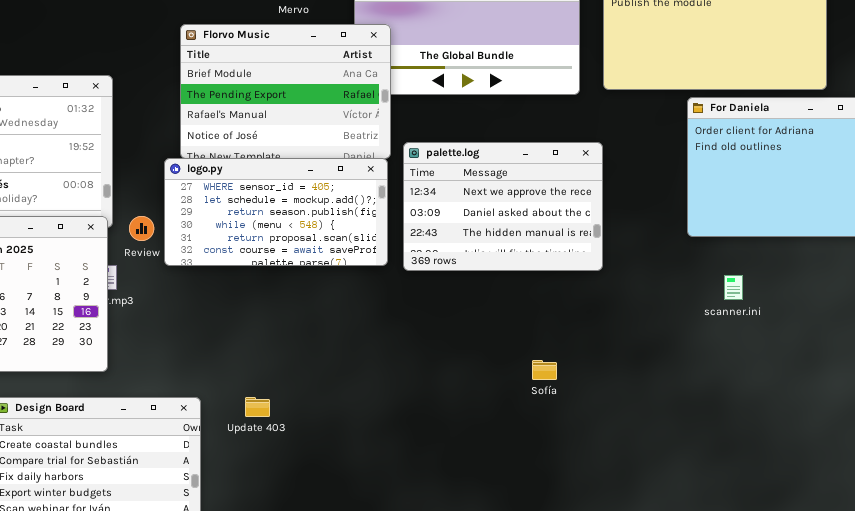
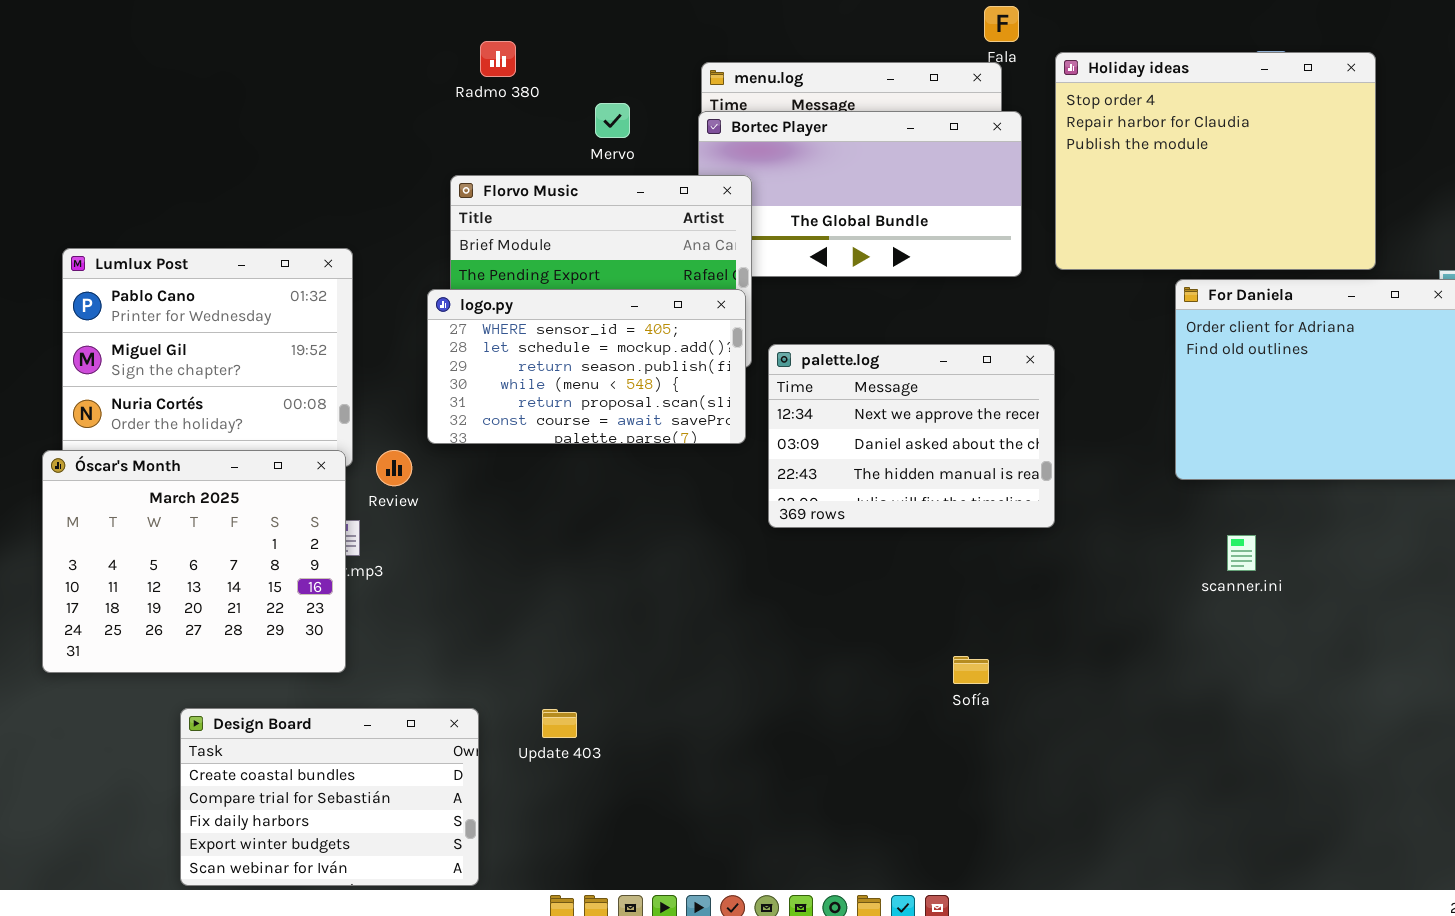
logo.py: [164,158,388,266] -> [427,289,746,444], moved

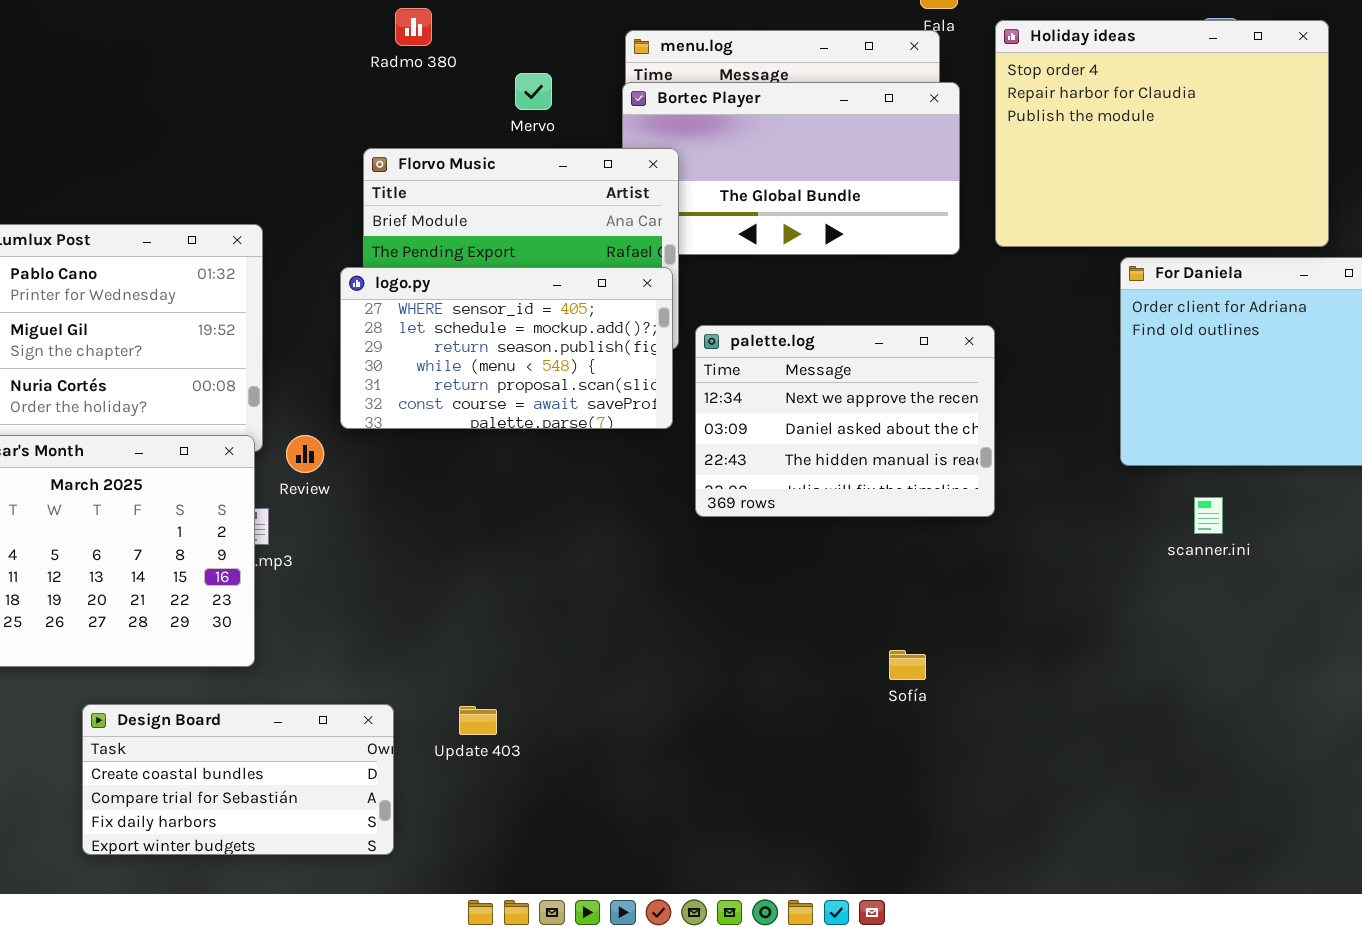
scanner.ini: [1227,535,1256,571] -> [1194,497,1223,534], moved
Design Board: [180,708,479,886] -> [82,704,394,855], resized

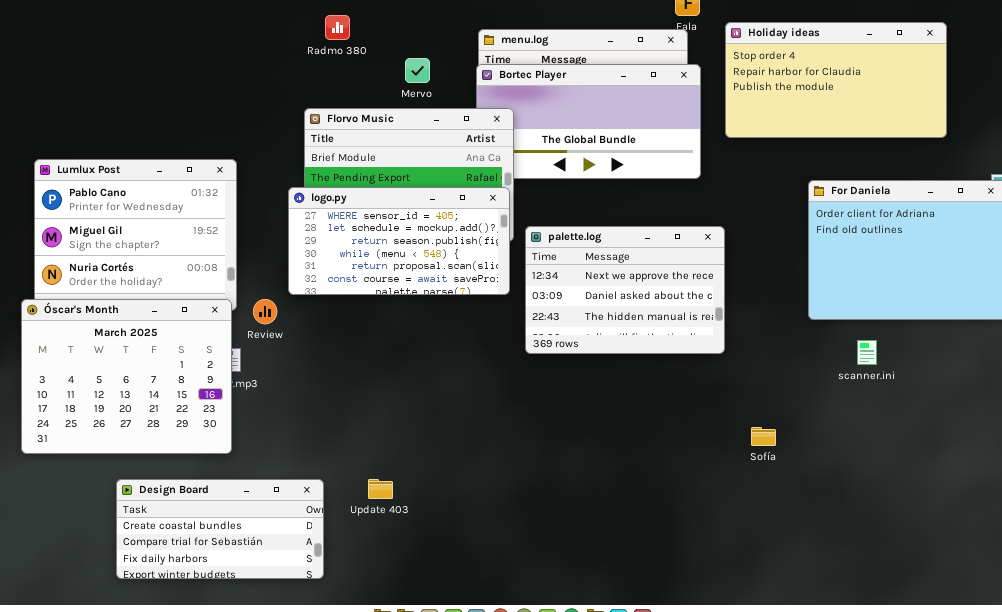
Holiday ideas: [995,20,1329,247] -> [725,22,947,138], resized
Sofía: [889,650,926,680] -> [751,427,776,446], moved

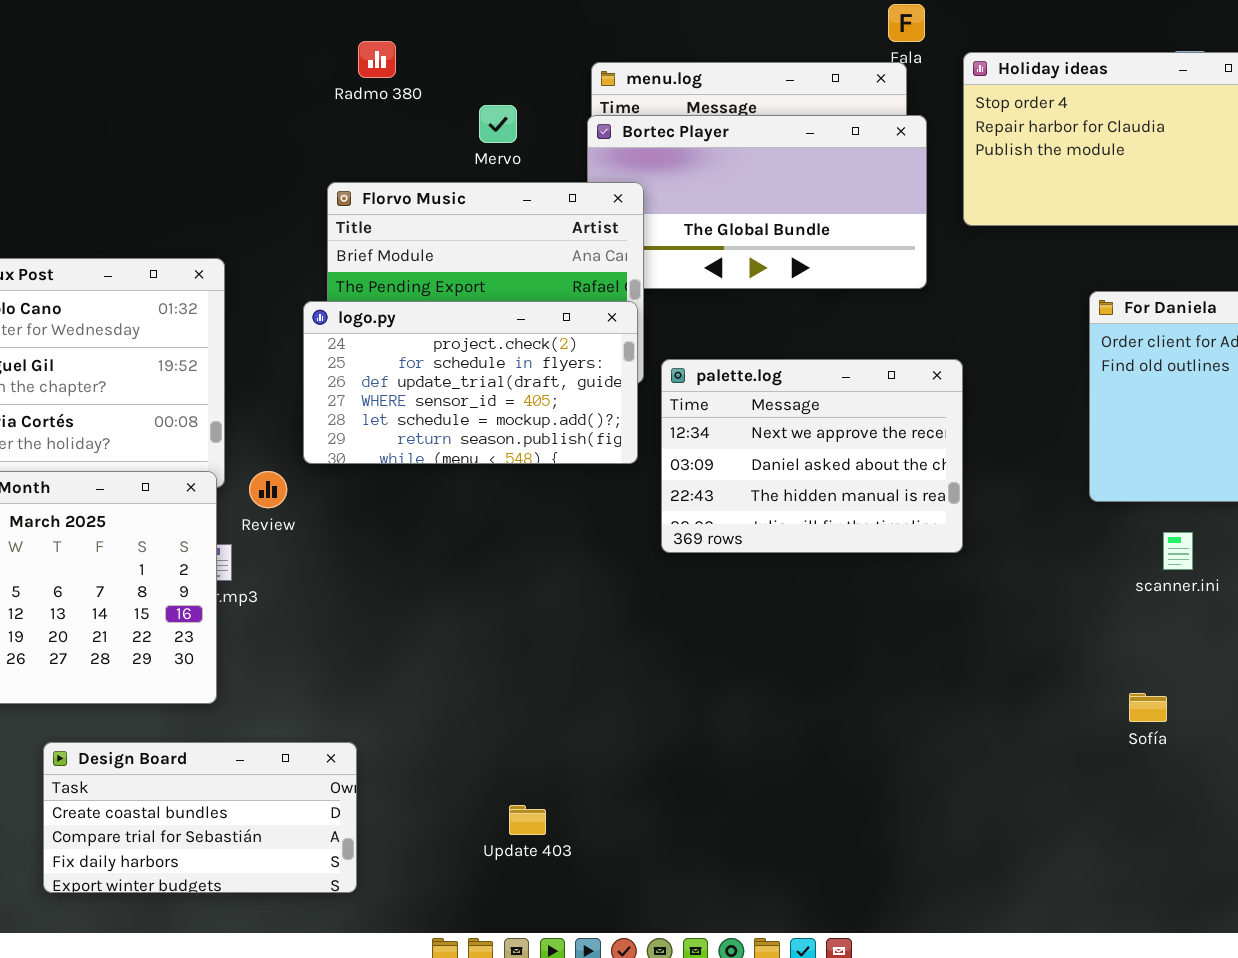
logo.py: [288,187,510,295] -> [303,301,638,464], scrolled up 3 rows
Sofía: [751,427,776,446] -> [1129,693,1167,722], moved
Update 403: [368,479,393,499] -> [509,805,546,835], moved

